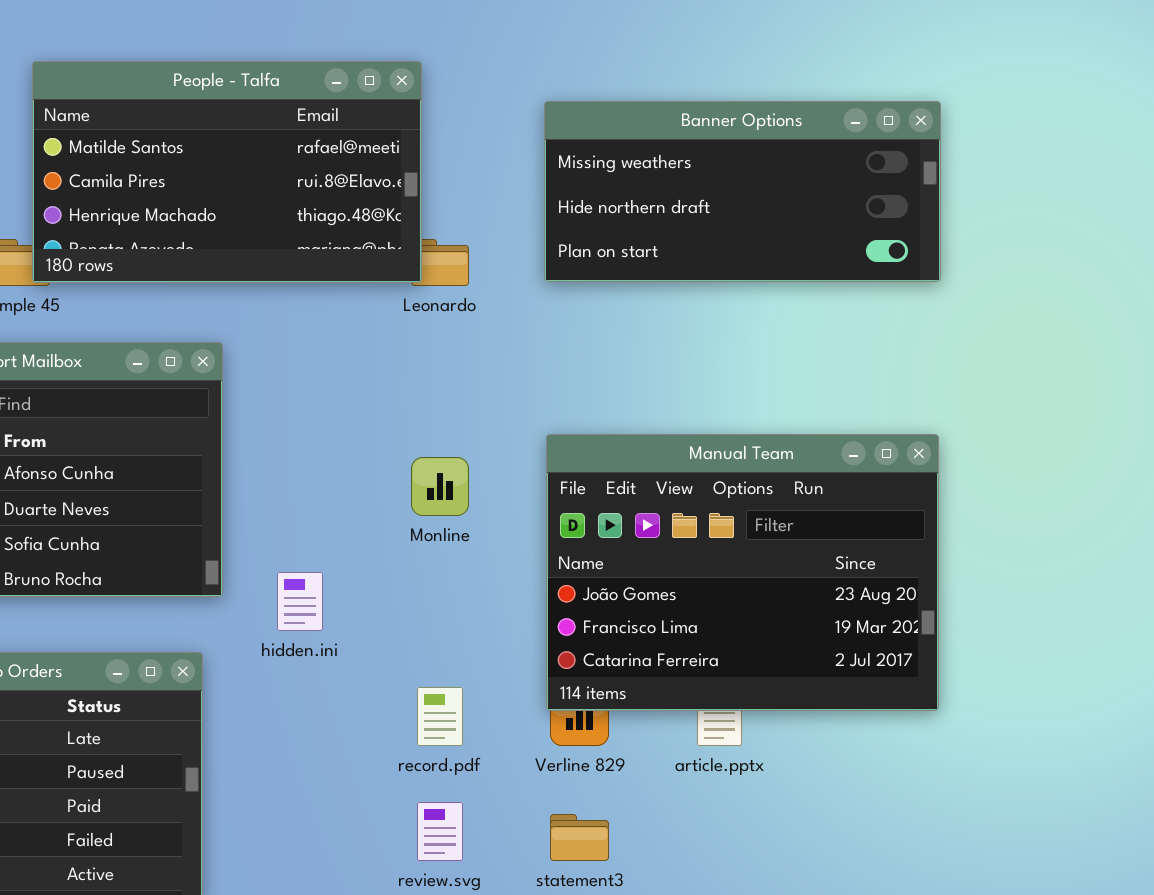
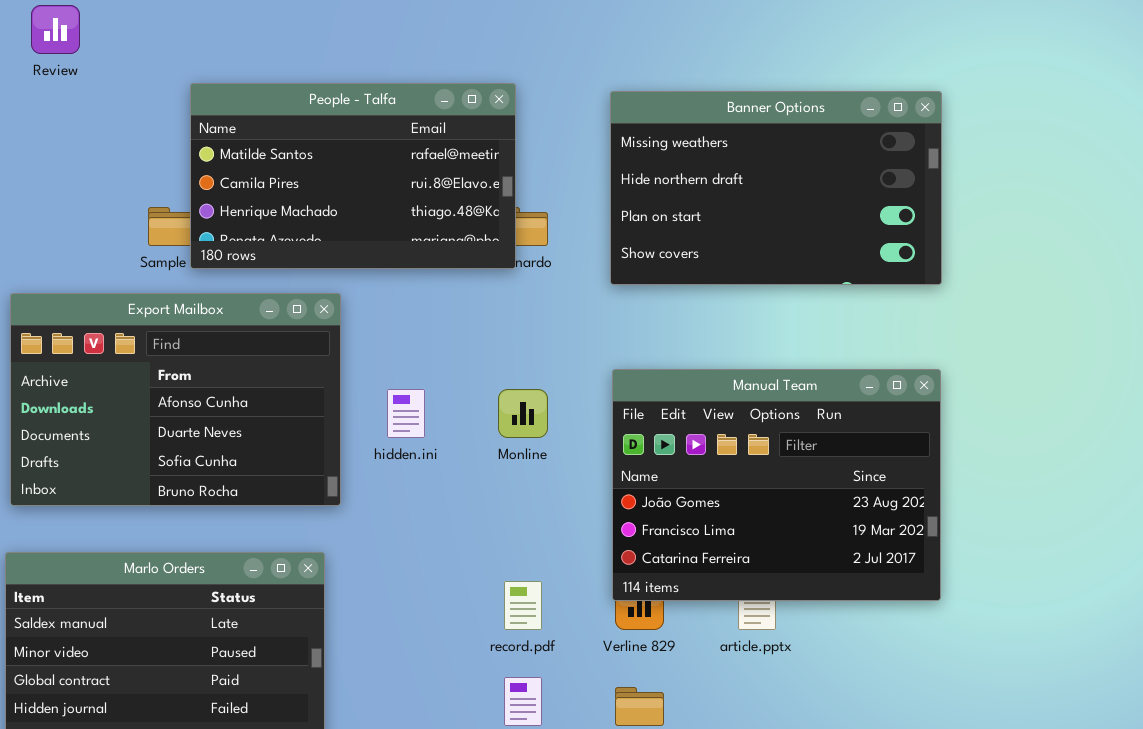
People - Talfa: [32,61,422,283] -> [190,83,516,269], moved
Banner Options: [544,101,941,282] -> [610,91,942,285], resized
hidden.ini: [277,572,323,631] -> [387,389,425,438], moved

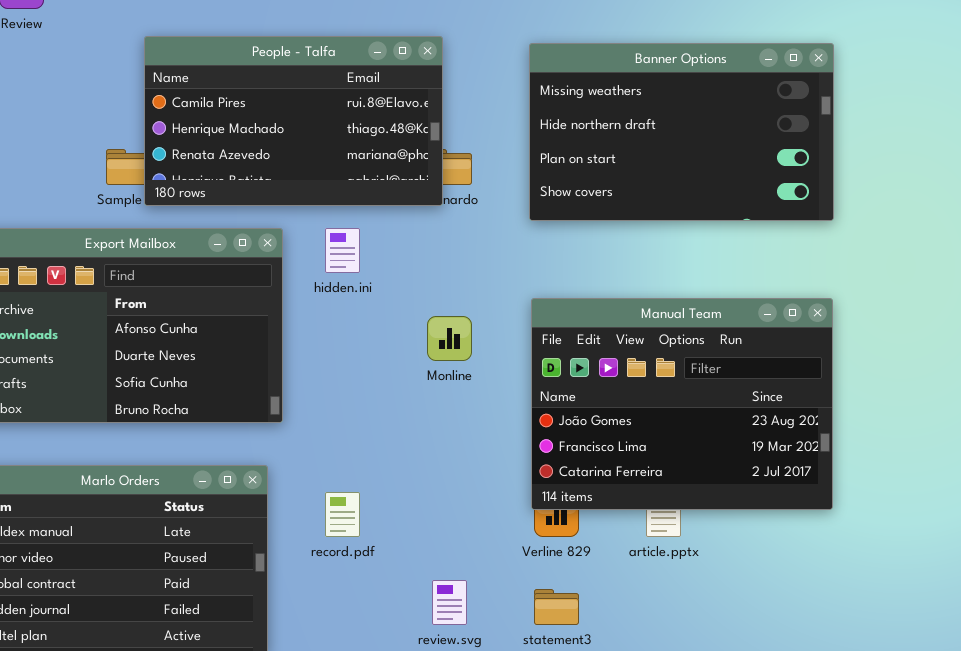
People - Talfa: [190,83,516,269] -> [144,36,443,206], scrolled down 1 row
hidden.ini: [387,389,425,438] -> [325,228,360,273], moved
record.pdf: [504,581,542,630] -> [325,492,360,537], moved

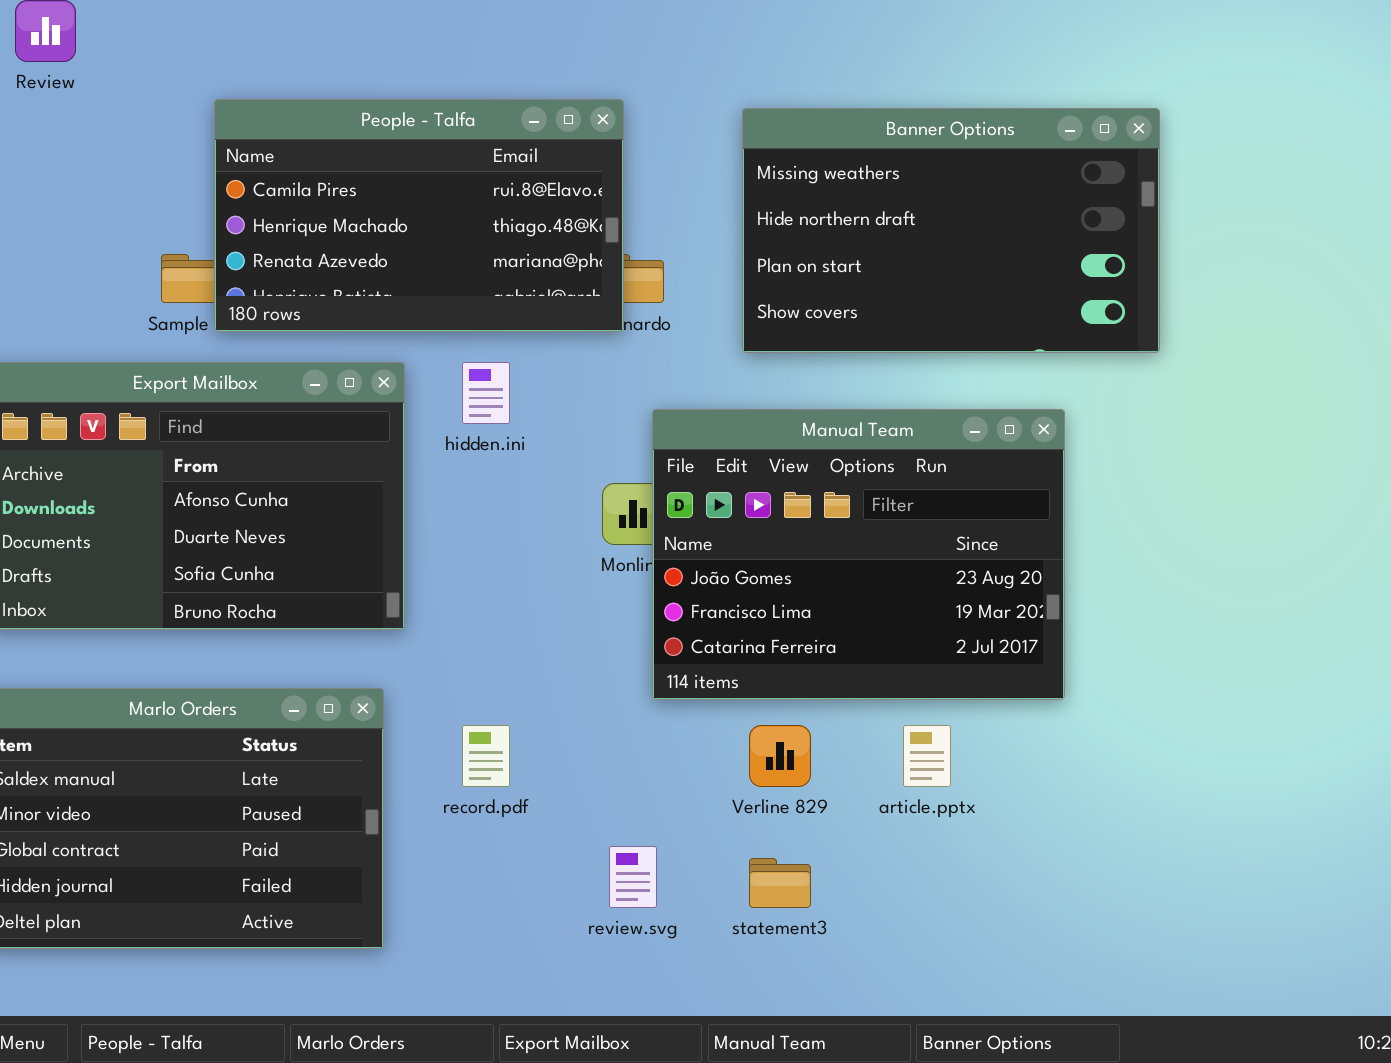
Manual Team: [531,298,833,510] -> [652,409,1065,700], moved

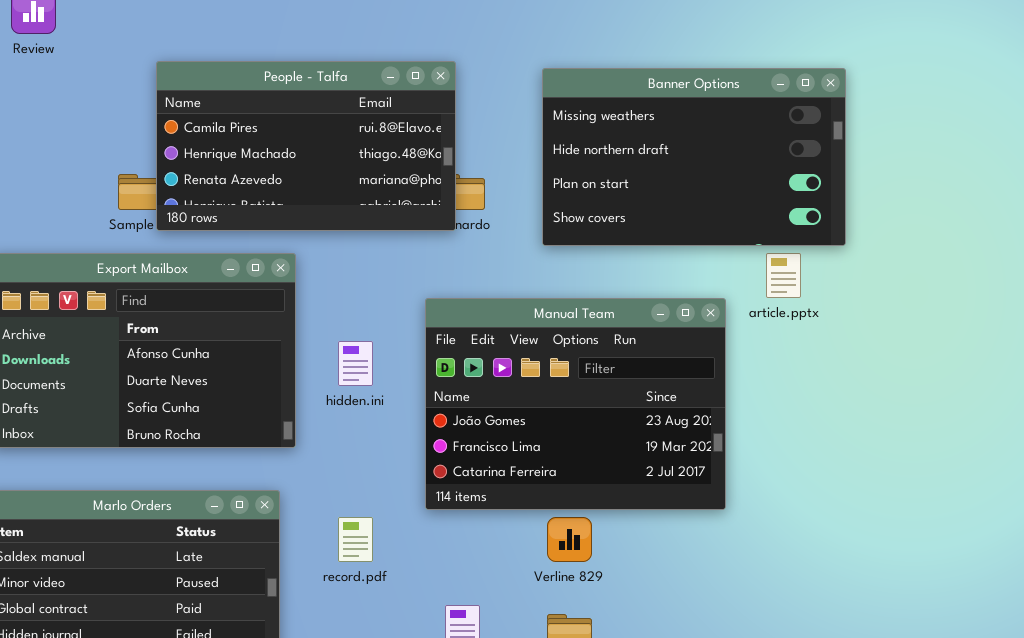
hidden.ini: [462,362,510,424] -> [338,341,373,386], moved
Manual Team: [652,409,1065,700] -> [425,298,726,510], moved
article.pptx: [903,725,951,787] -> [766,253,801,298], moved

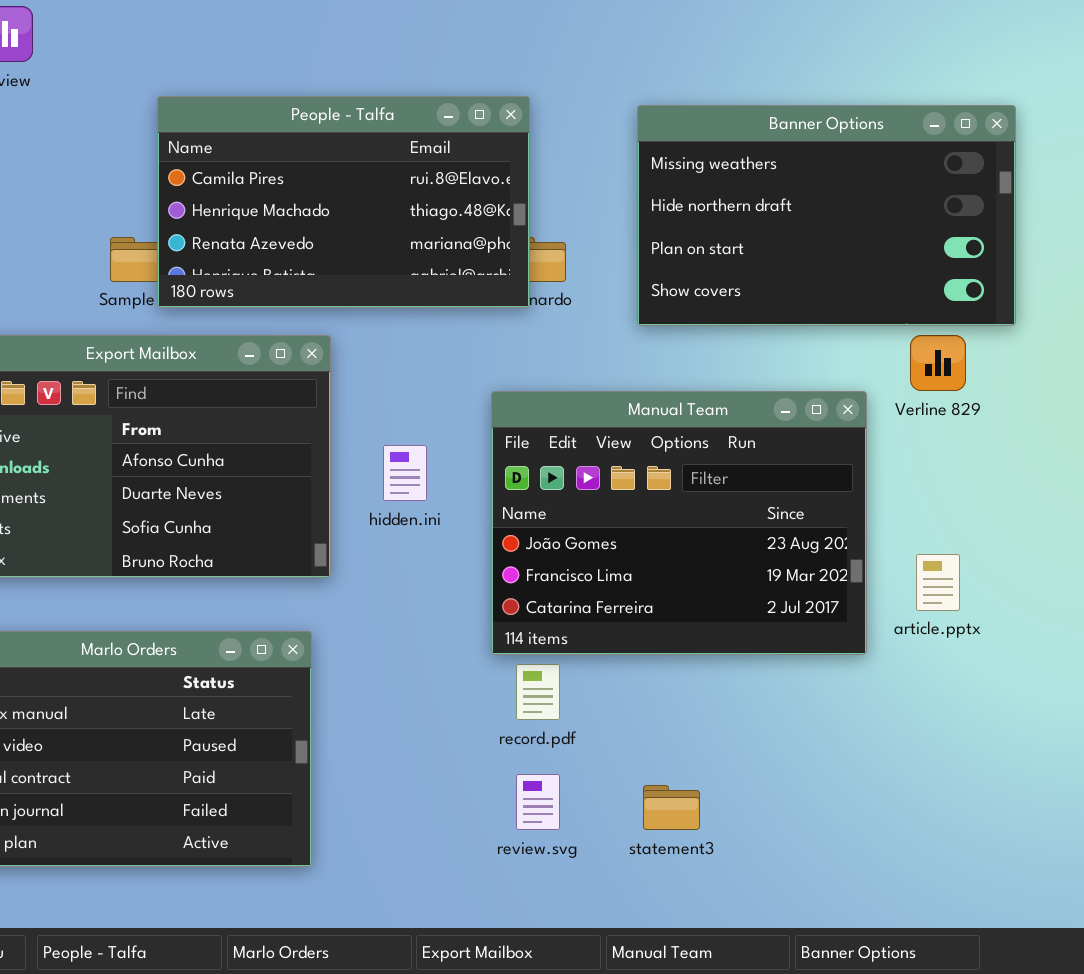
article.pptx: [766,253,801,298] -> [916,554,960,611], moved
record.pdf: [338,517,373,562] -> [516,664,560,720], moved
Verline 829: [547,517,592,562] -> [910,335,966,391], moved

